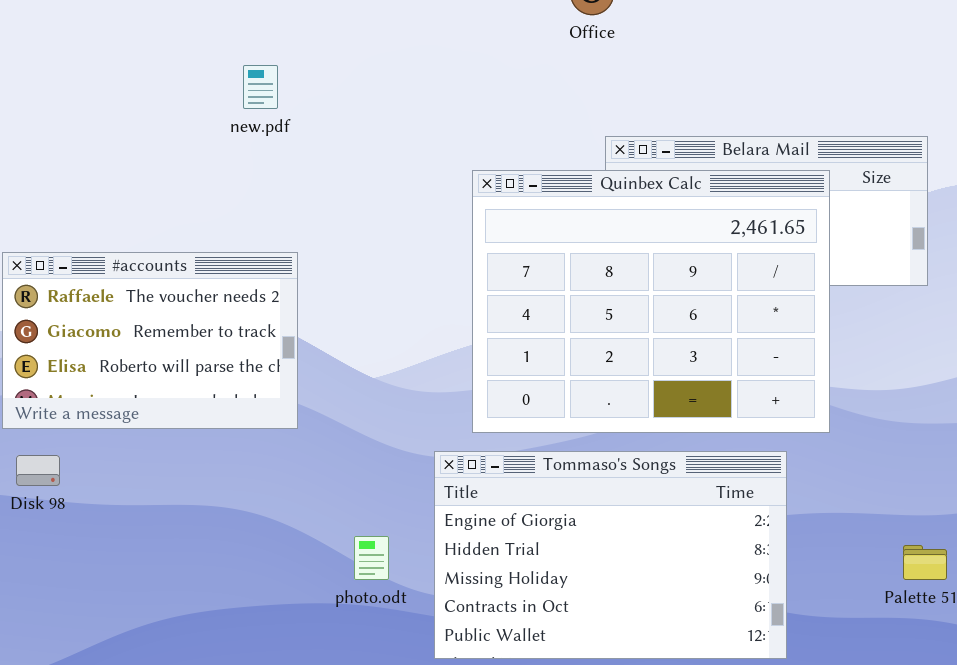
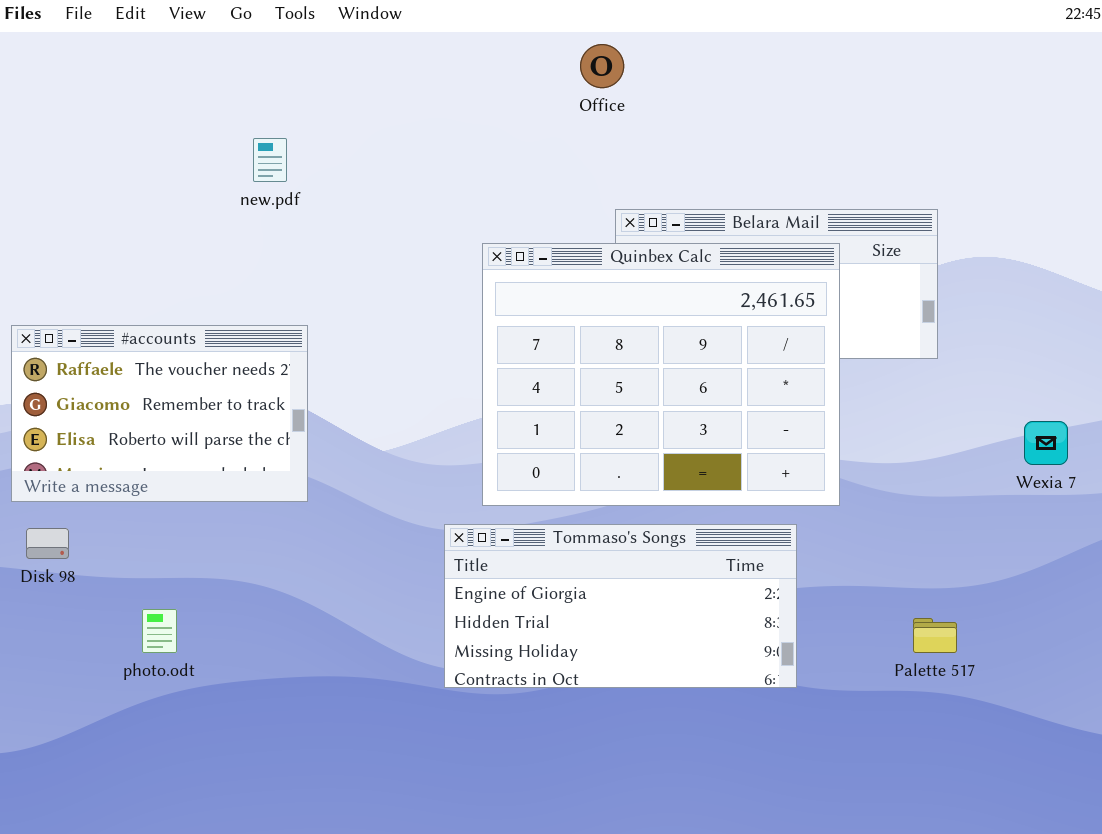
Tommaso's Songs: [434,451,787,659] -> [444,524,797,688], resized
photo.odt: [354,536,389,580] -> [142,609,177,653], moved

